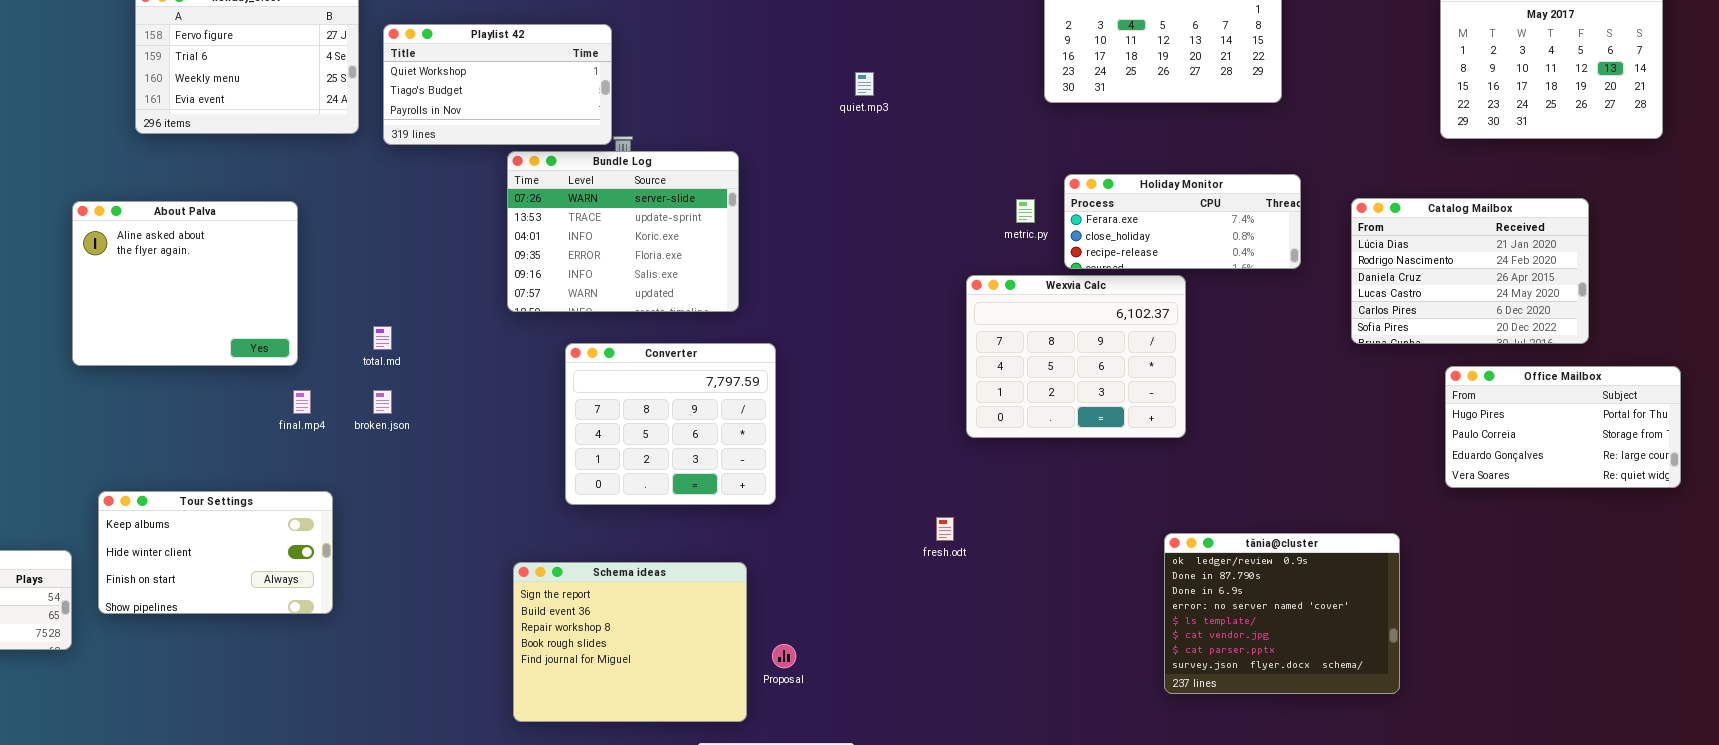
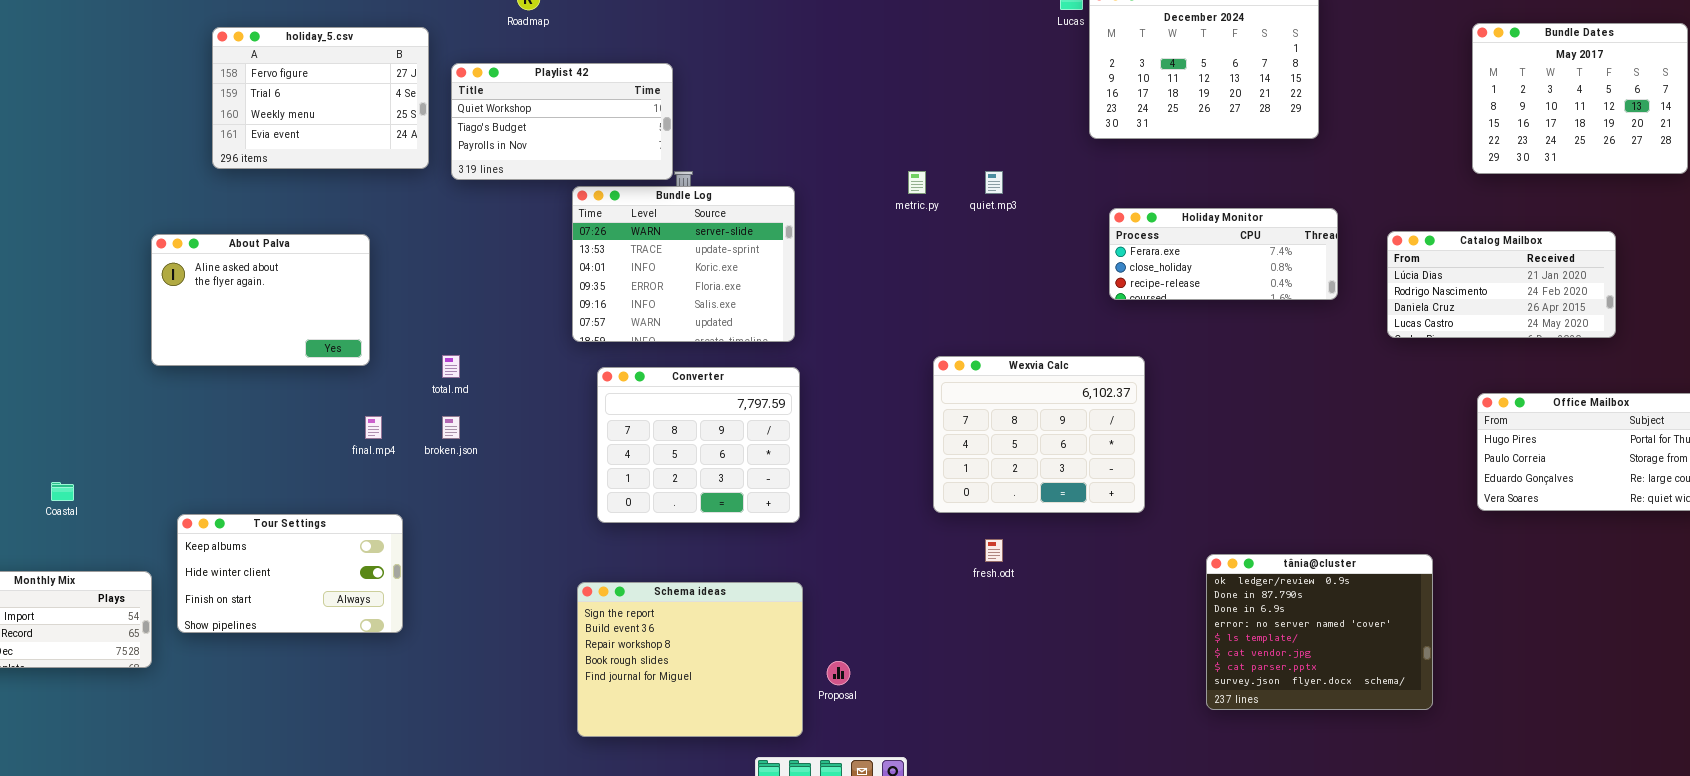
quiet.mp3: [855,72,874,96] -> [985,171,1003,194], moved
Catalog Mailbox: [1351,198,1589,344] -> [1387,231,1616,338], resized
metric.py: [1016,199,1035,223] -> [908,171,926,194], moved
About Palva: [72,201,298,366] -> [151,234,370,366], resized
Wexvia Calc: [966,275,1186,438] -> [933,356,1145,513], moved
Converter: [565,343,776,505] -> [597,367,800,523], moved

